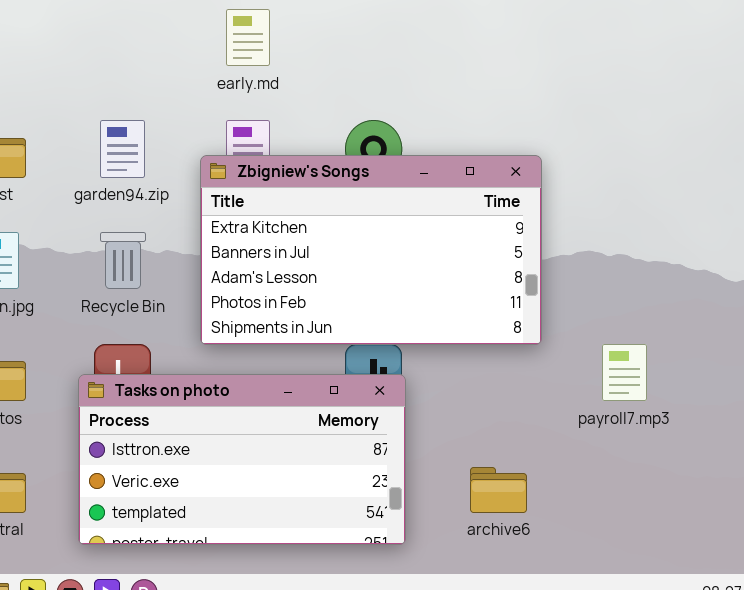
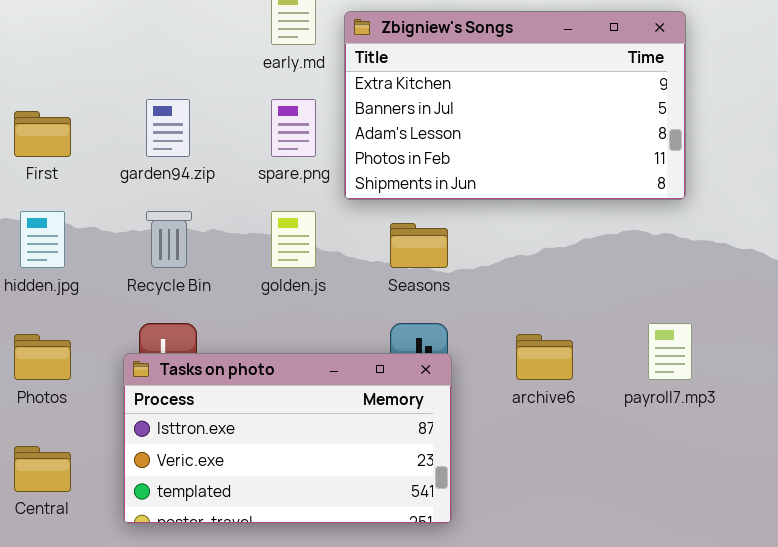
Zbigniew's Songs: [200,155,542,345] -> [344,11,686,200], moved
archive6: [470,467,527,513] -> [516,334,573,380], moved

